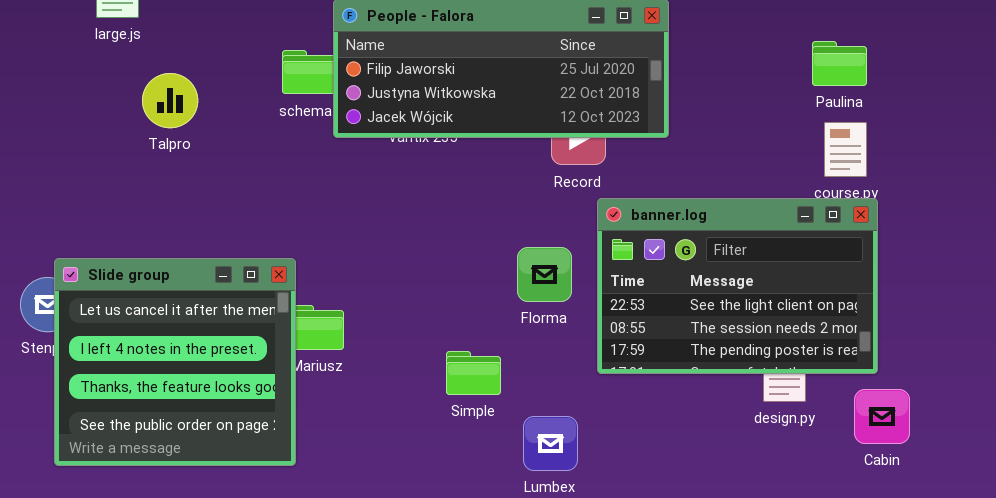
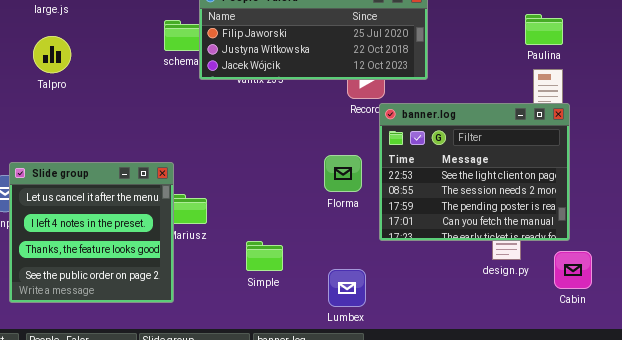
Talpro: [142,73,198,128] -> [33,36,71,73], moved
banner.log: [597,198,878,374] -> [379,103,570,241], resized
Simple: [446,351,501,395] -> [246,241,283,271], moved

